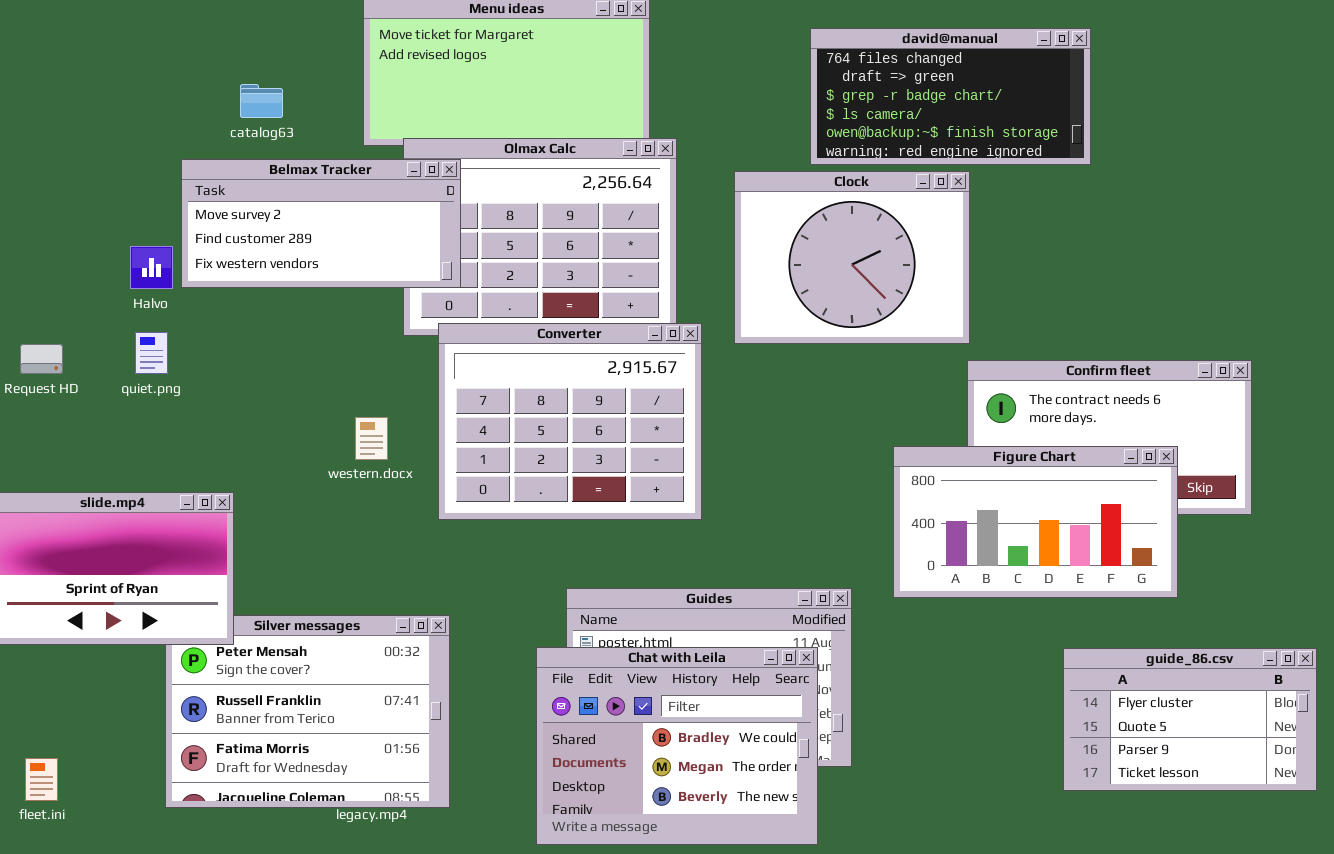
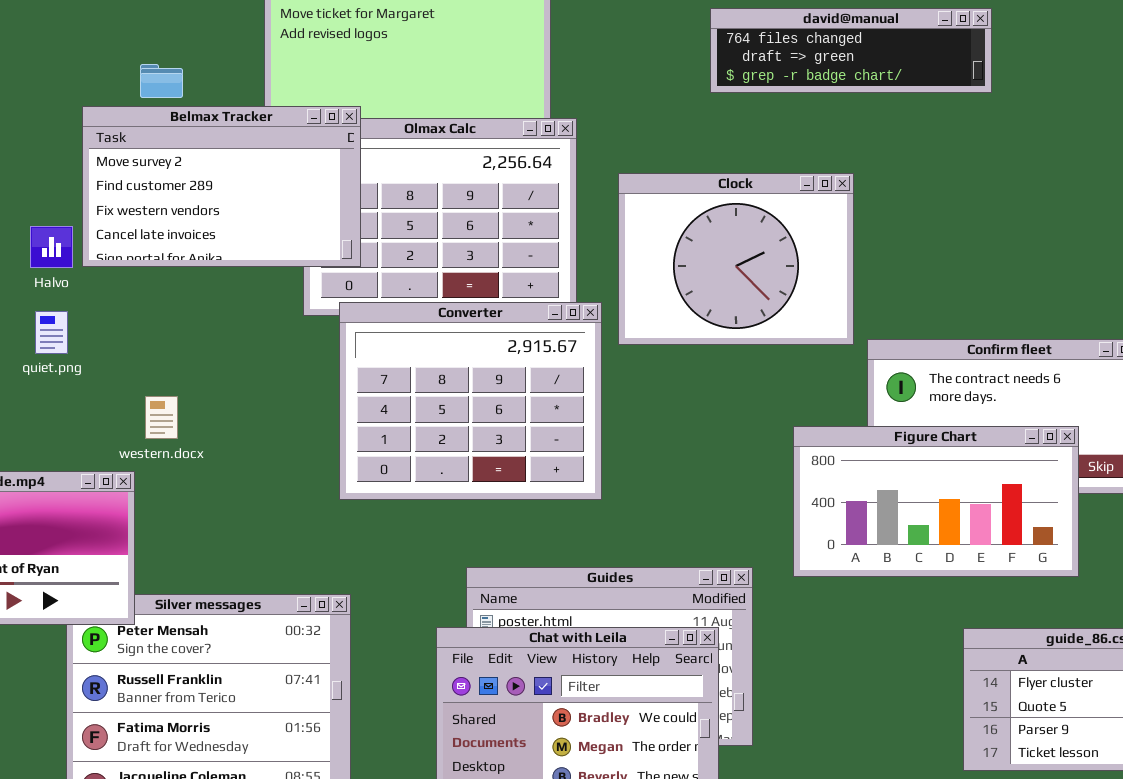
david@manual: [810,28,1091,165] -> [710,8,992,93], resized
Belmax Tracker: [181,159,461,288] -> [82,106,361,267], resized
Clock: [734,171,970,344] -> [618,173,854,345], moved
western.docx: [355,417,388,460] -> [145,396,178,439], moved

